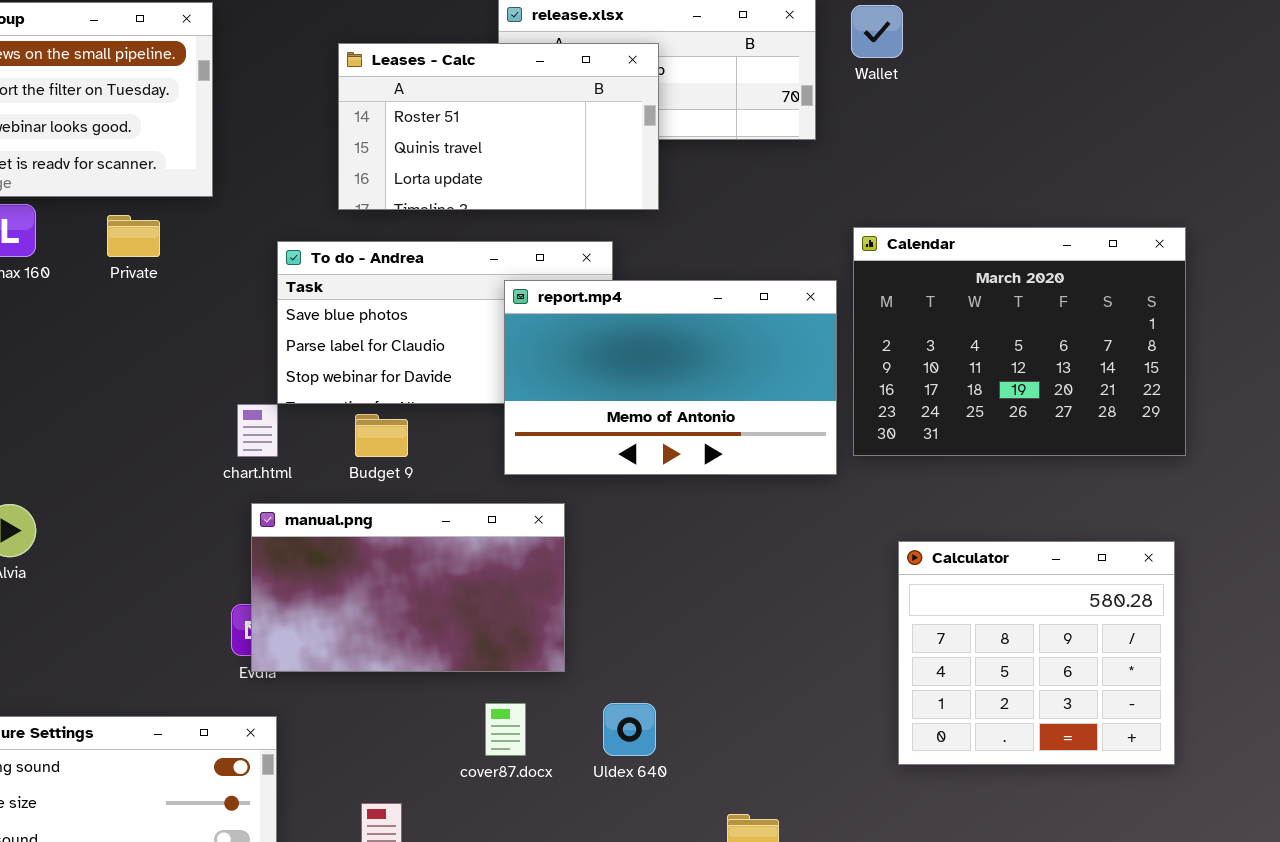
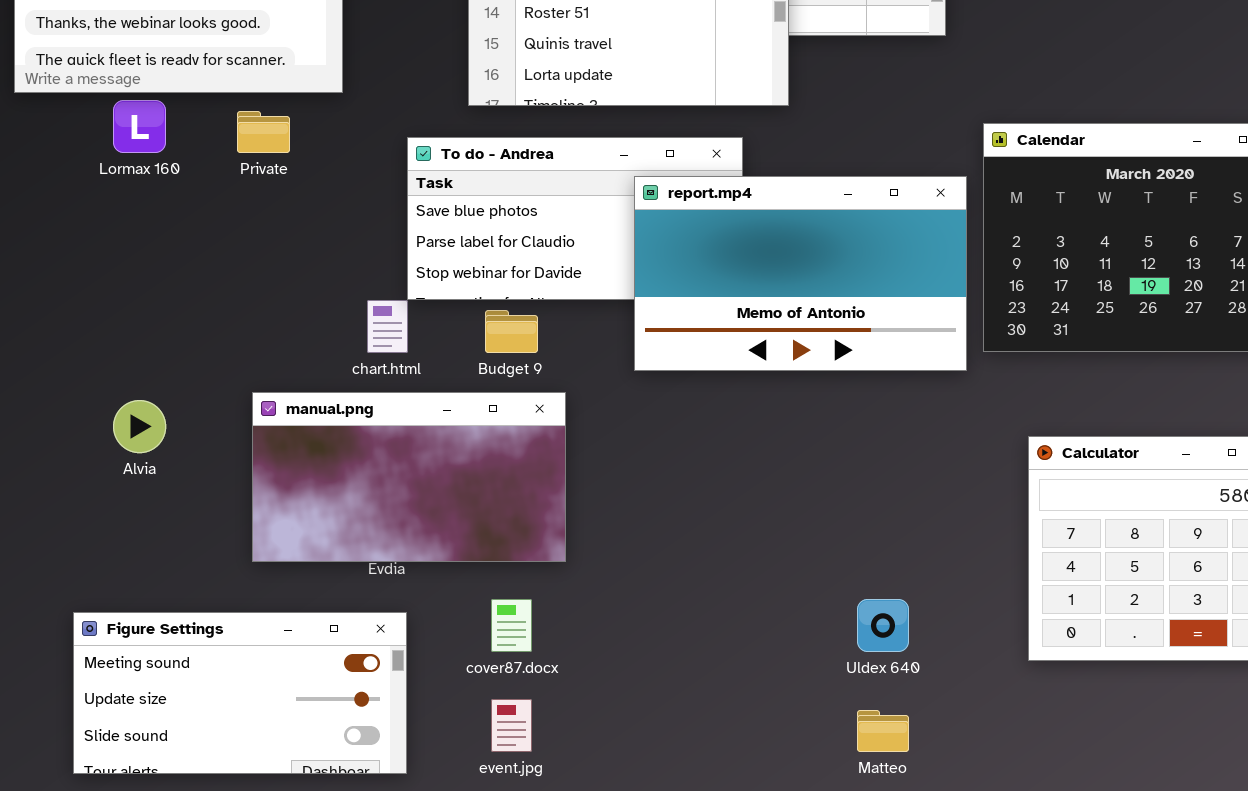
manual.png: [251,503,565,672] -> [252,392,566,562], moved
cover87.docx: [485,703,526,756] -> [491,599,532,652], moved
Uldex 640: [603,703,656,756] -> [857,599,909,652], moved

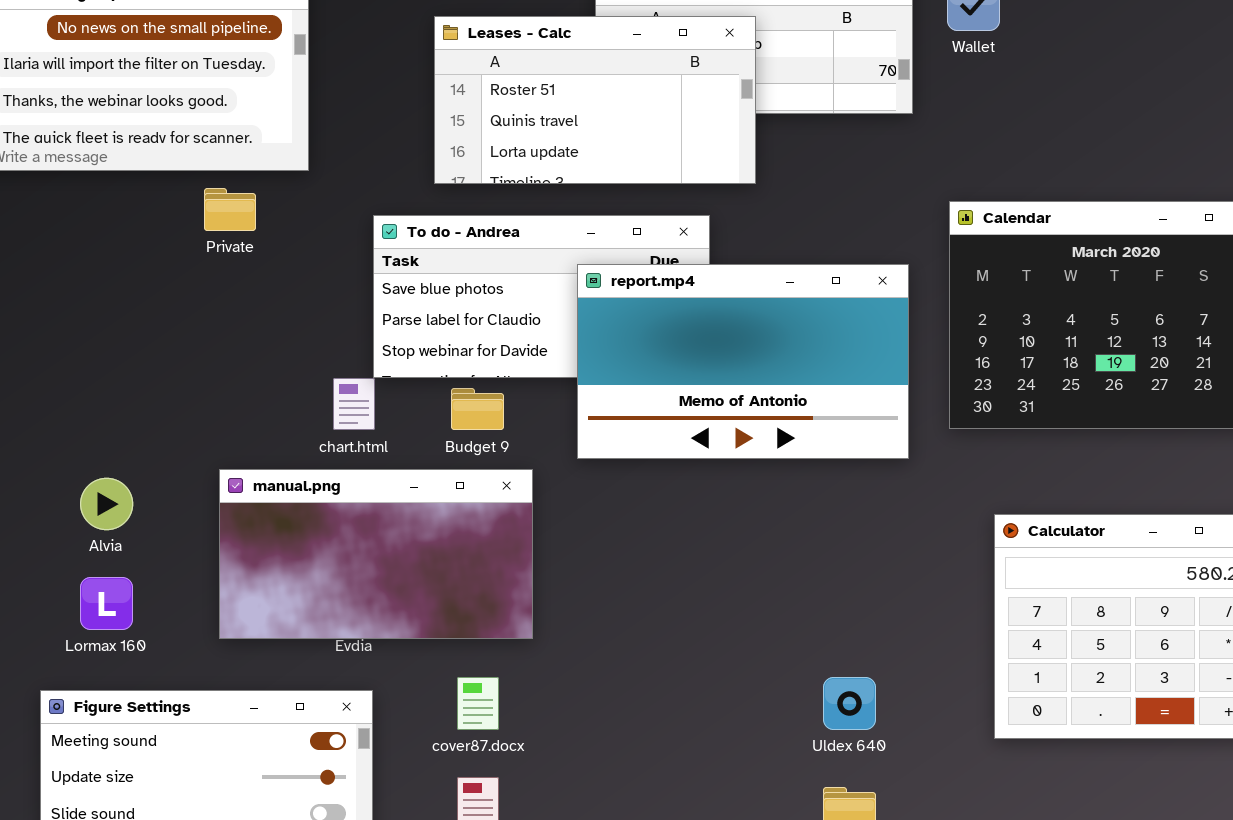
Lormax 160: [113,100,166,153] -> [80,577,133,630], moved
report.mp4: [634,176,967,371] -> [577,264,909,459], moved

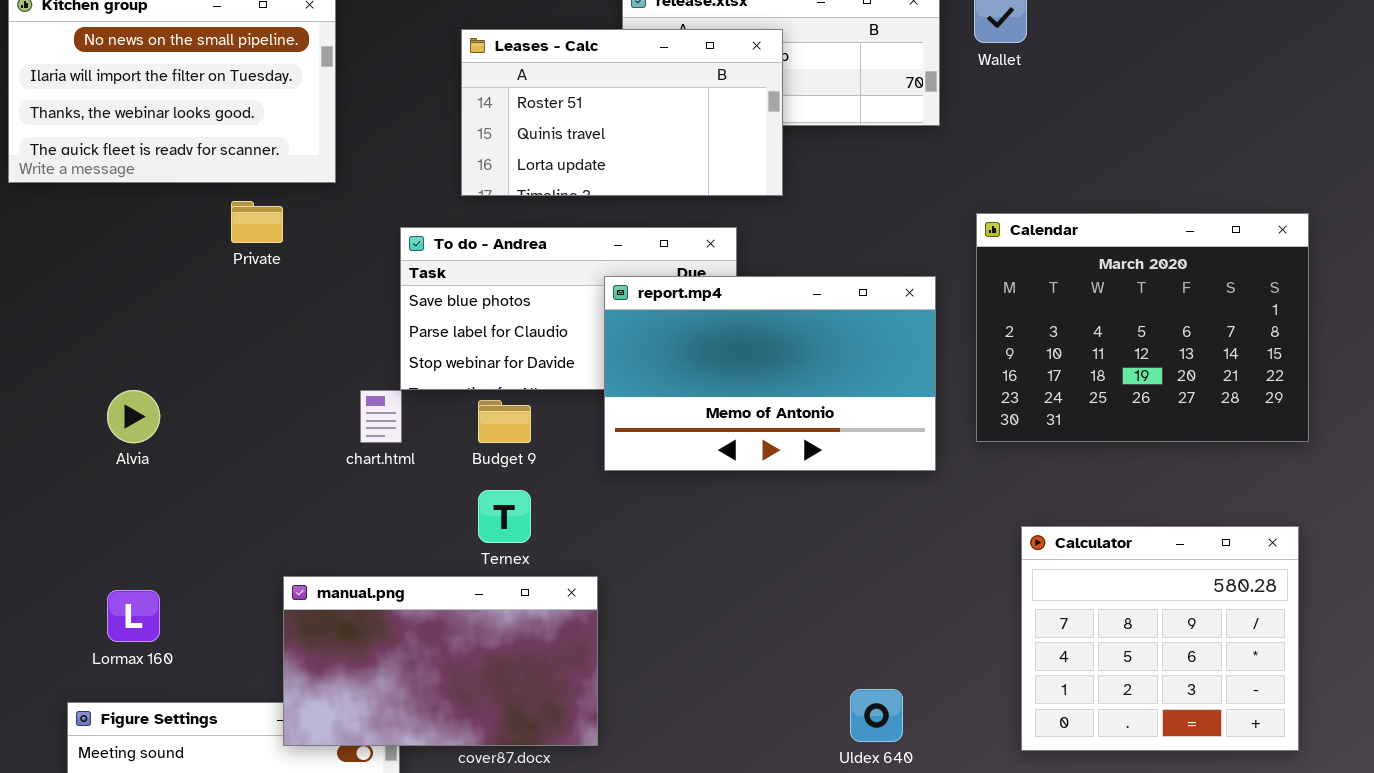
manual.png: [219,469,533,639] -> [283,576,598,746], moved
Alvia: [80,478,133,530] -> [107,390,160,443], moved

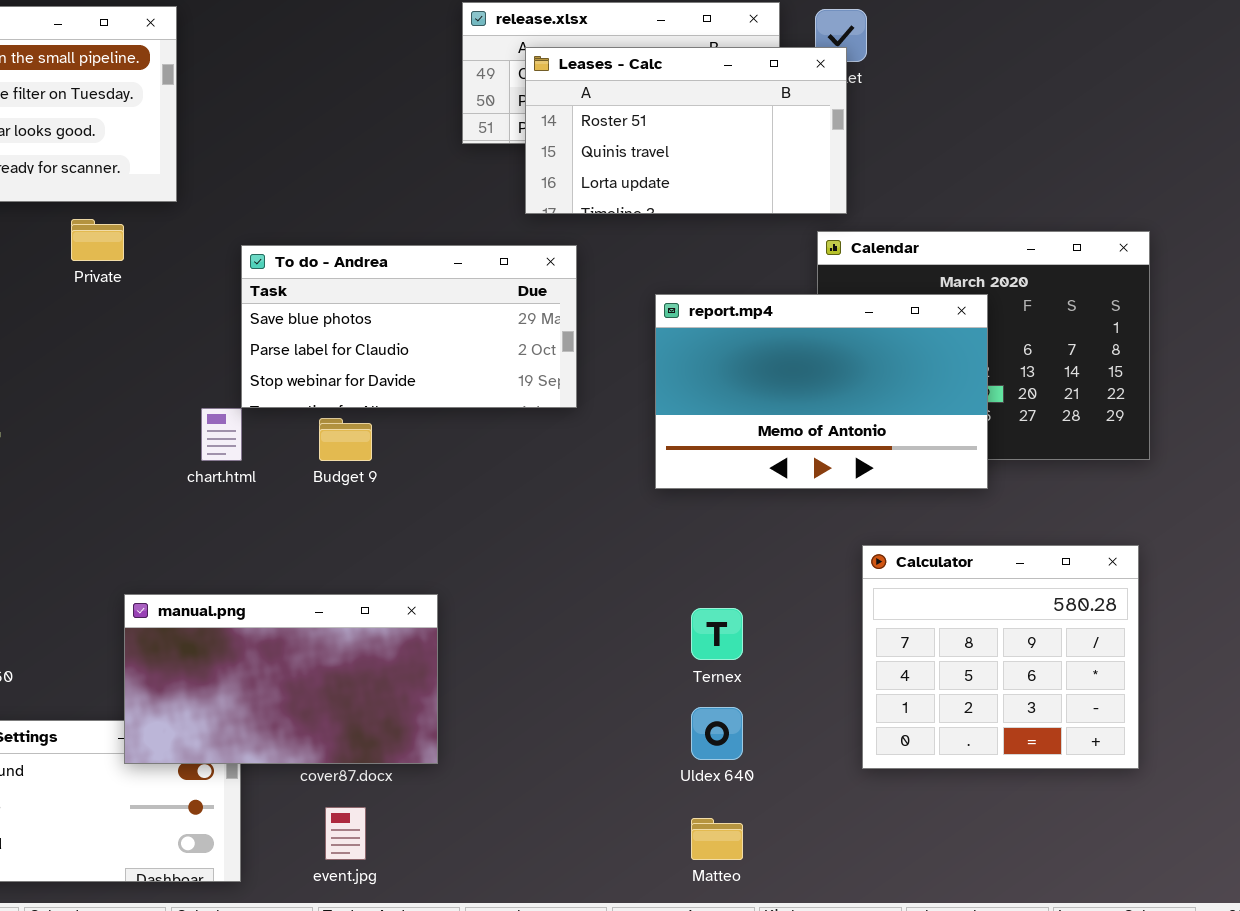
Leases - Calc: [461,29,783,196] -> [525,47,847,214], moved
report.mp4: [604,276,936,471] -> [655,294,988,489], moved
Ternex: [478,490,531,543] -> [691,608,743,660], moved

